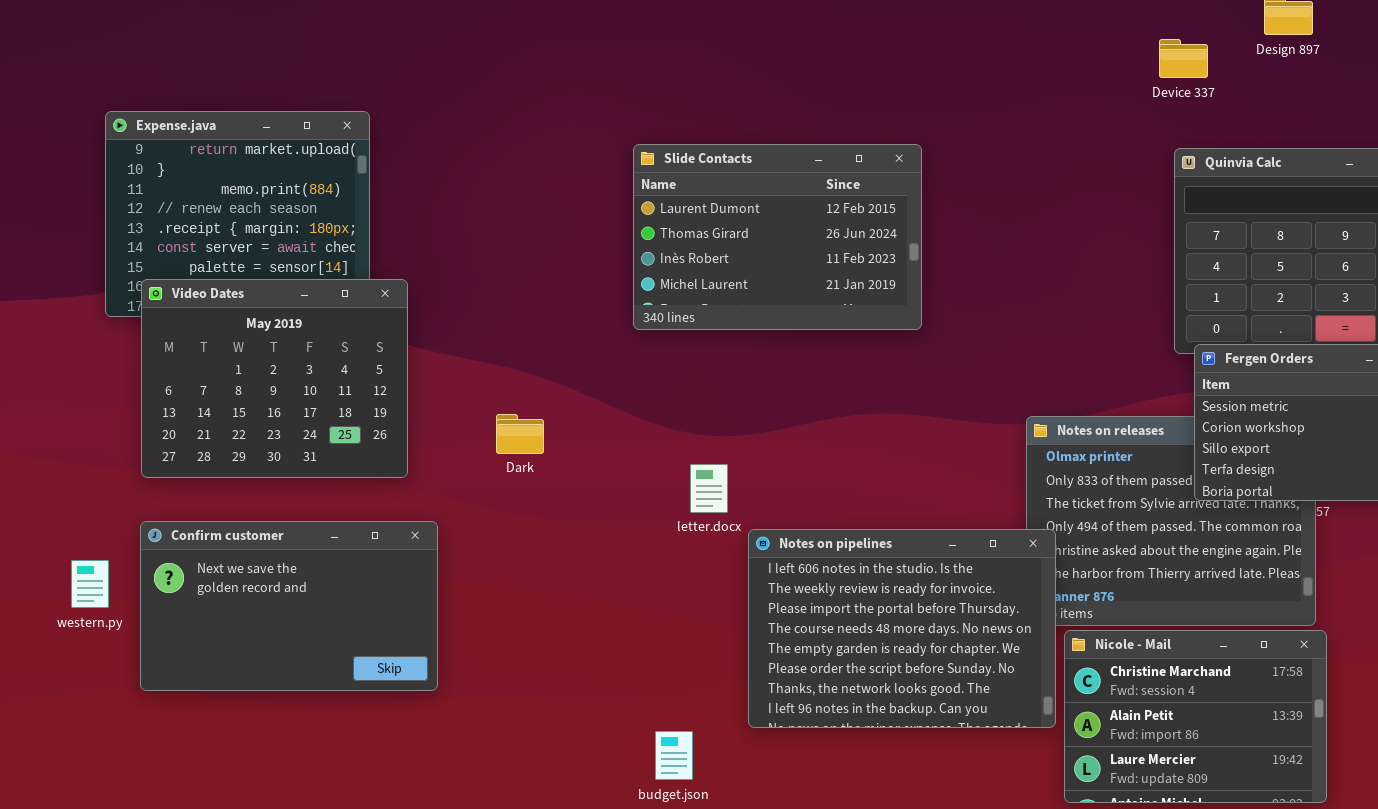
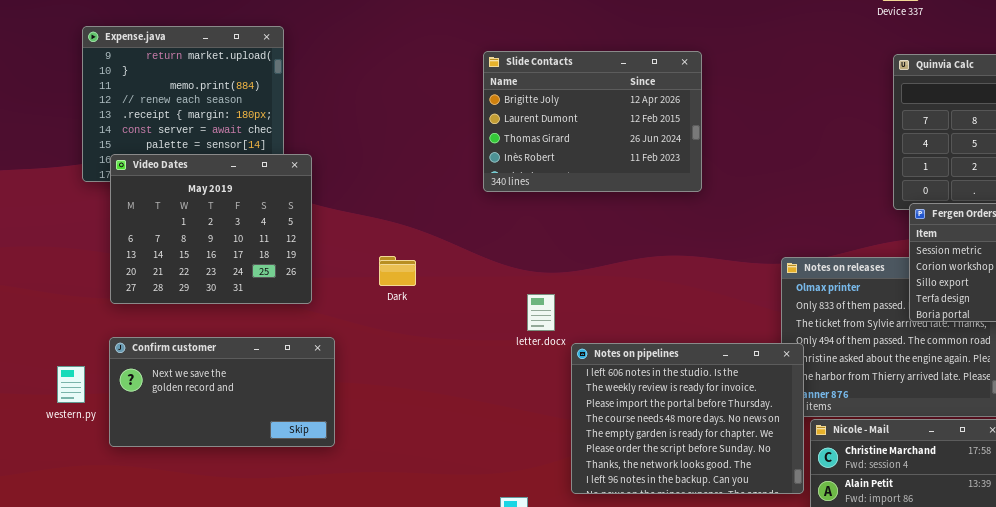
Slide Contacts: [633,144,922,330] -> [483,51,702,192], scrolled up 1 row
Confirm customer: [140,521,438,691] -> [109,337,335,447], resized

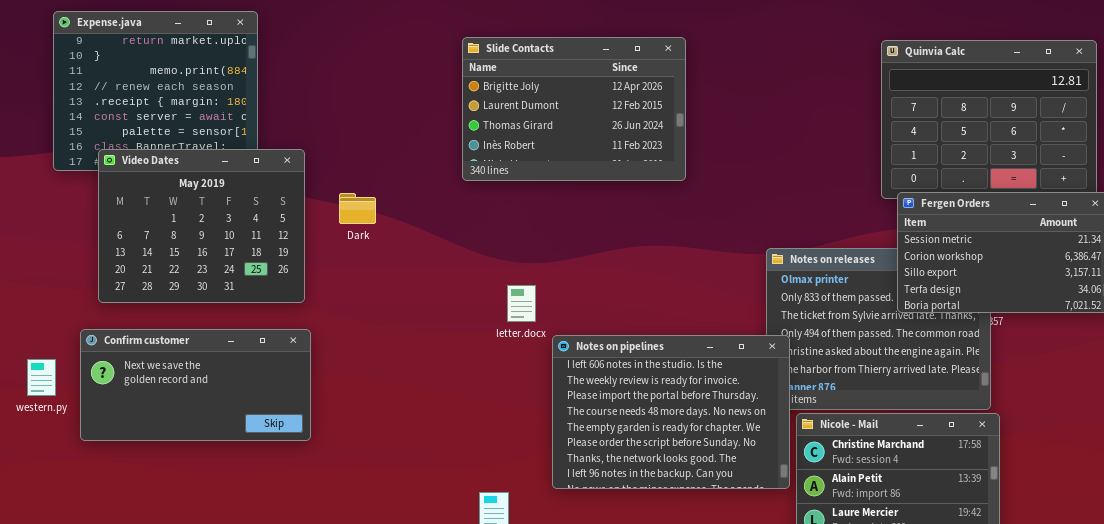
Video Dates: [110,154,312,304] -> [98,149,305,303], moved
Dark: [379,256,416,286] -> [339,193,376,224], moved

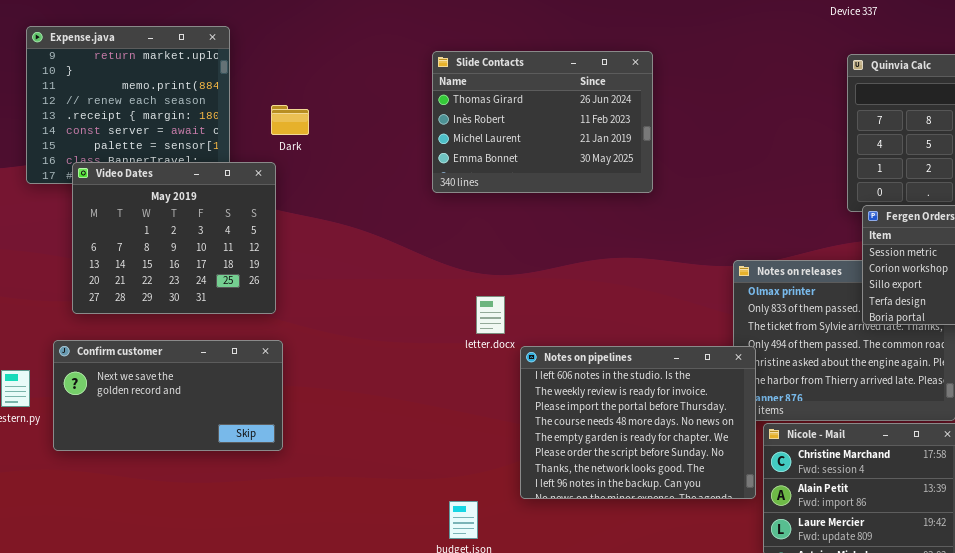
Slide Contacts: [462,37,686,181] -> [432,51,653,193], scrolled down 2 rows
Dark: [339,193,376,224] -> [271,105,309,135], moved

